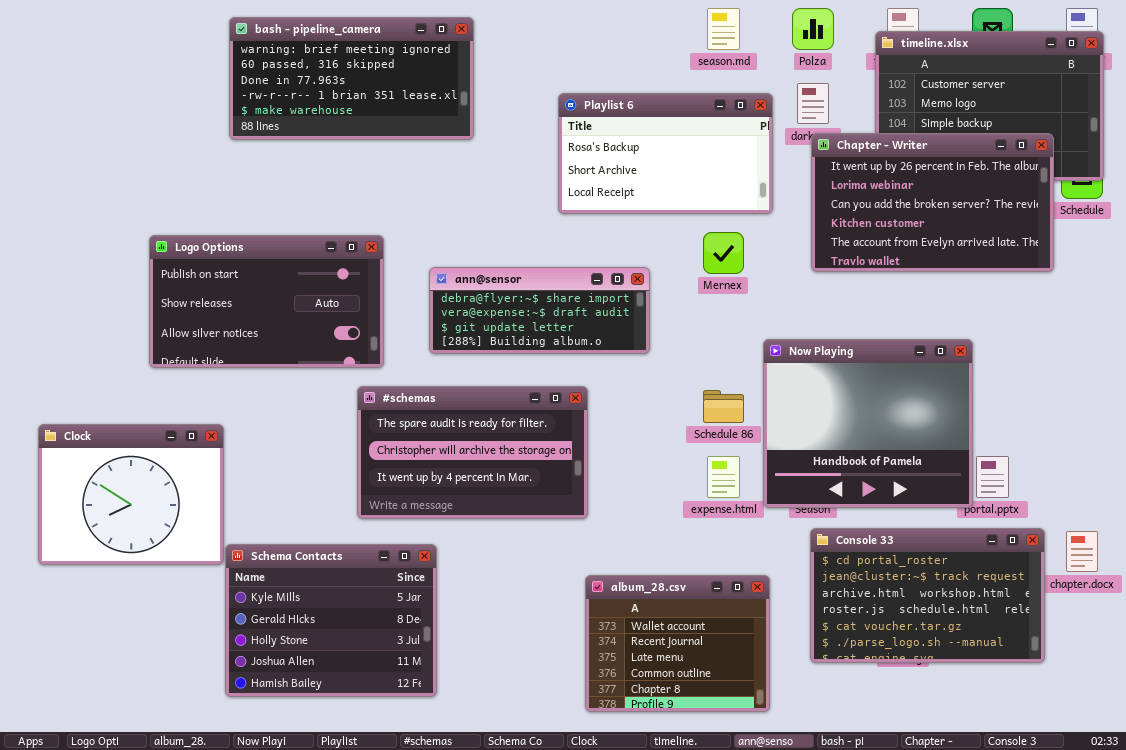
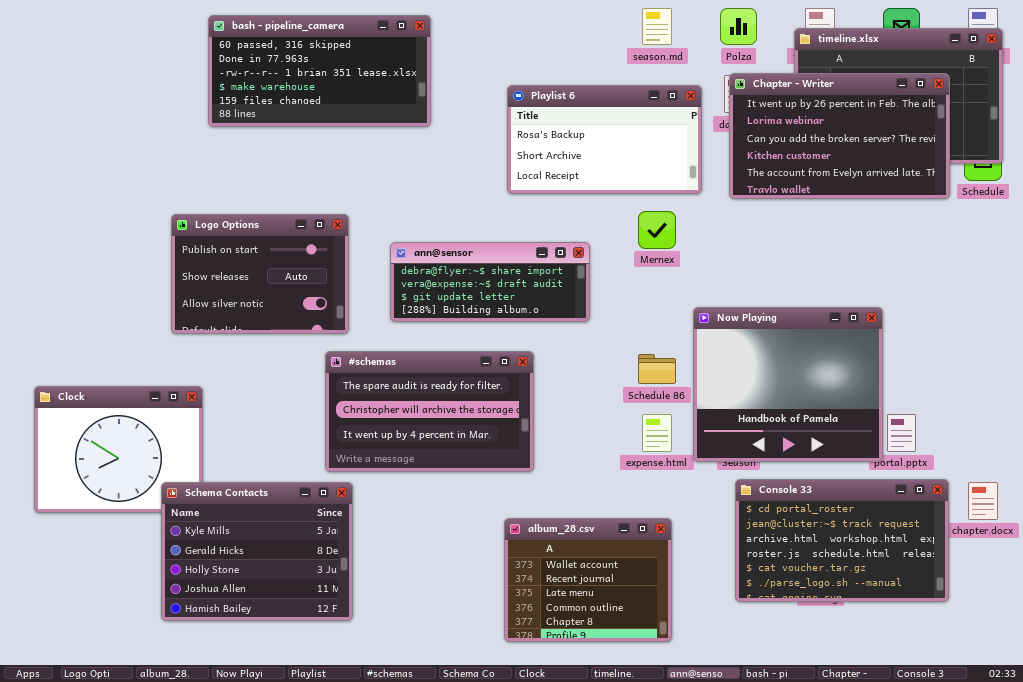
bash - pipeline_camera: [229,17,474,140] -> [208,15,431,127], scrolled down 1 row
Chapter - Writer: [811,133,1054,272] -> [729,73,950,199], moved
Logo Options: [149,235,384,368] -> [171,214,349,334], resized
Schema Contacts: [225,544,437,697] -> [161,482,353,621], moved
album_28.csv: [585,575,770,712] -> [504,518,672,642], moved

